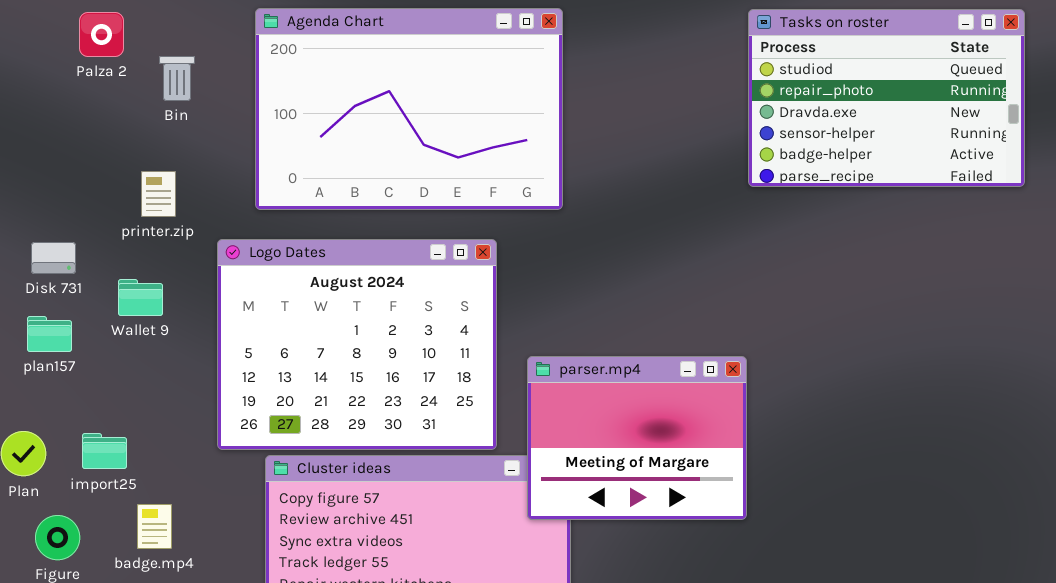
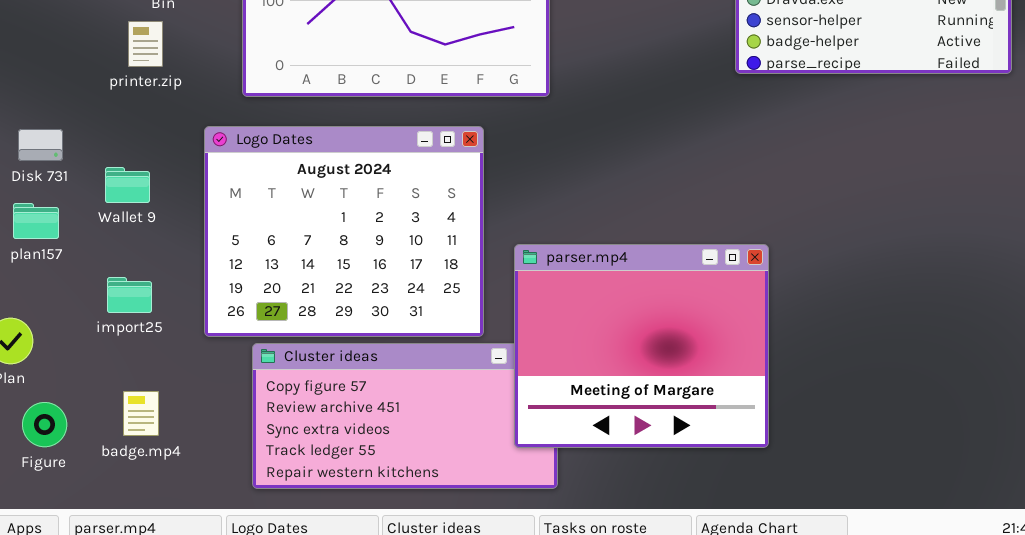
printer.zip: [141,171,176,217] -> [128,21,163,67], moved
parser.mp4: [527,356,747,520] -> [514,244,769,448], resized
import25: [82,433,127,469] -> [107,277,152,313], moved

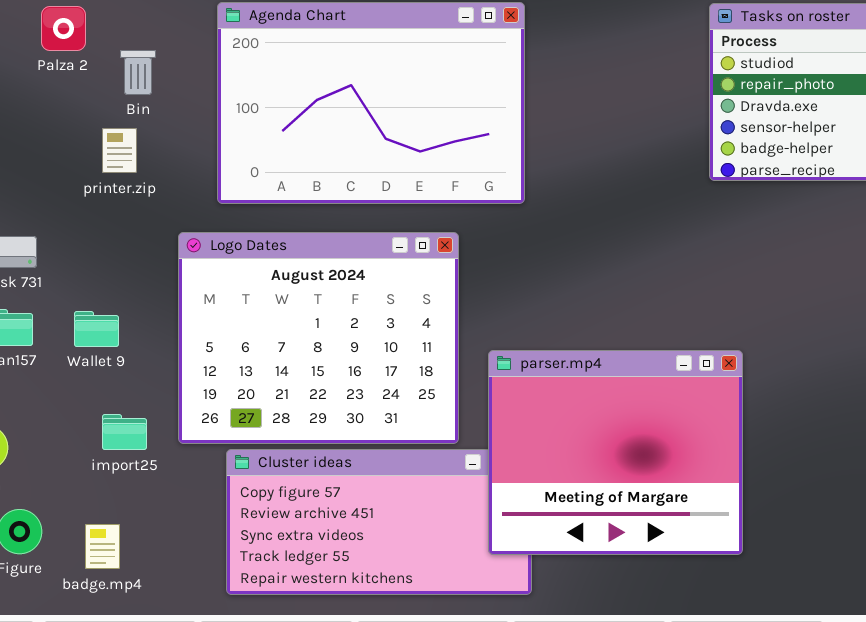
Wallet 9: [105,167,150,203] -> [74,311,119,347], moved
import25: [107,277,152,313] -> [102,414,147,450], moved
badge.mp4: [123,391,159,436] -> [85,524,120,569], moved

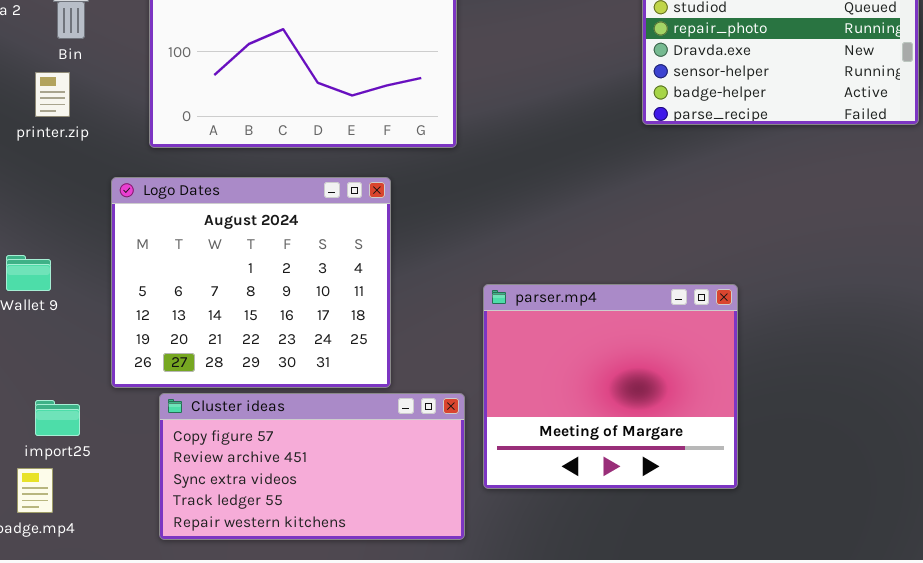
parser.mp4: [488,350,743,555] -> [483,284,738,489], moved
import25: [102,414,147,450] -> [35,400,80,436], moved

